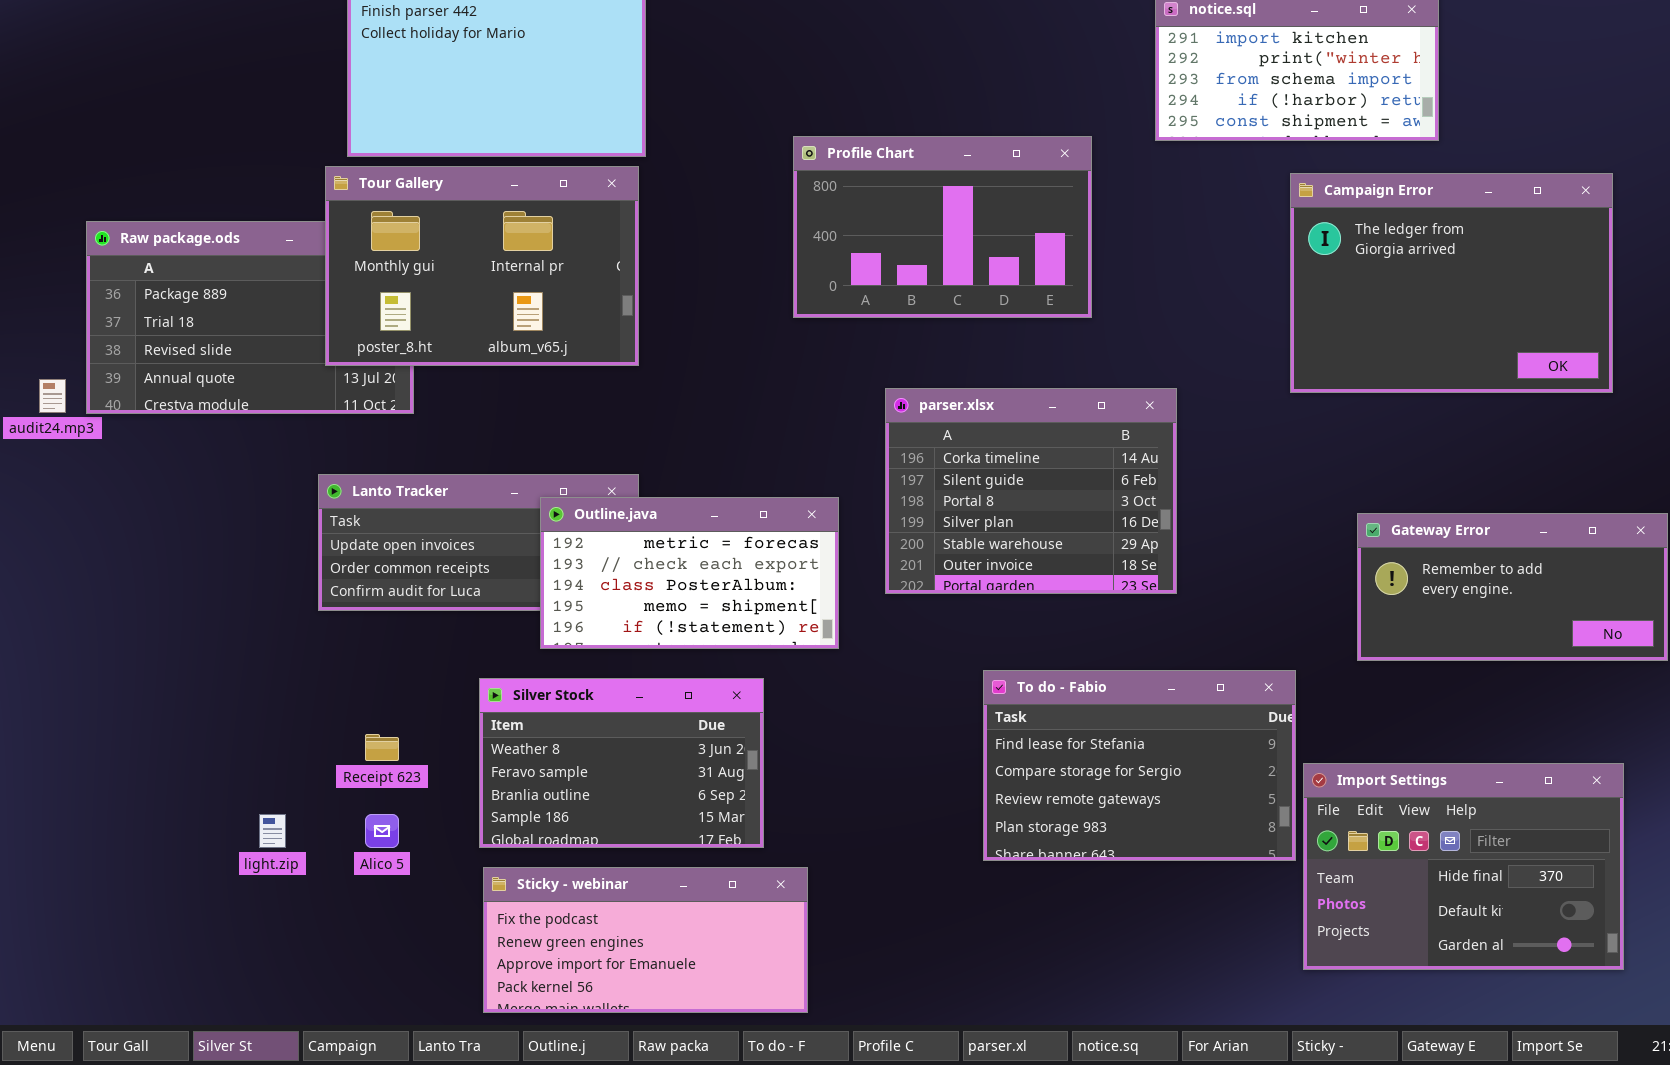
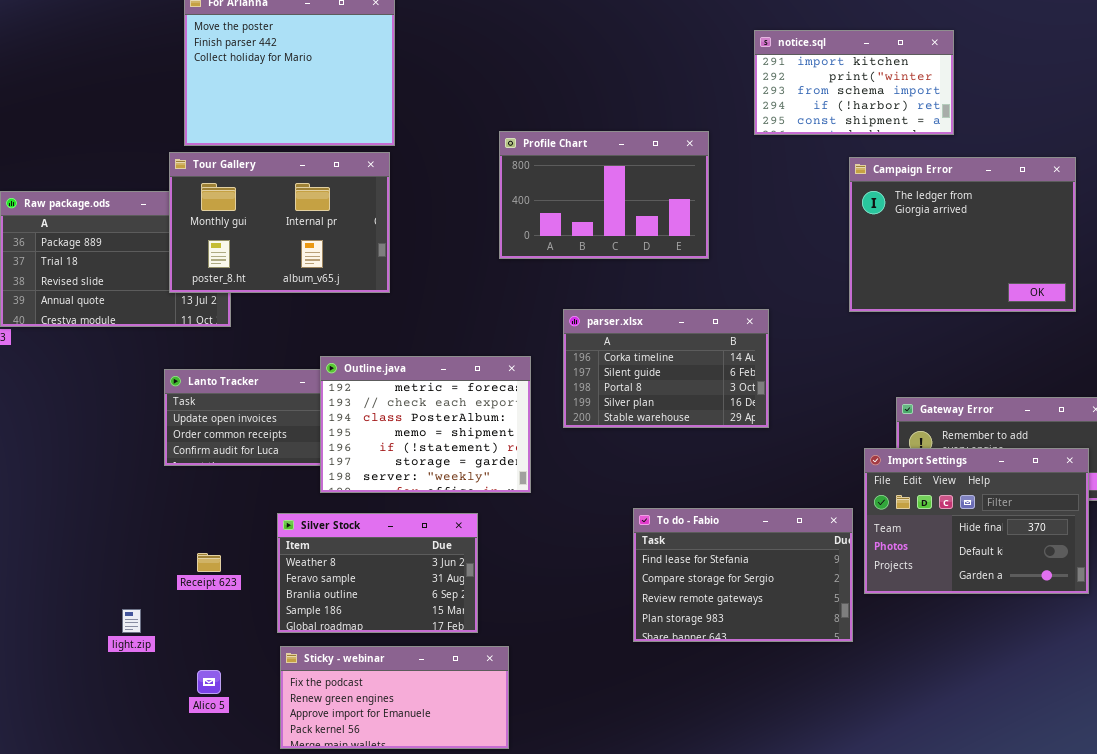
parser.xlsx: [885,388,1177,594] -> [563,309,769,428], resized
Outline.java: [540,497,839,649] -> [320,356,531,493], resized
Import Settings: [1303,763,1624,970] -> [864,448,1089,594], moved
Alico 5: [365,814,399,848] -> [197,670,221,694], moved

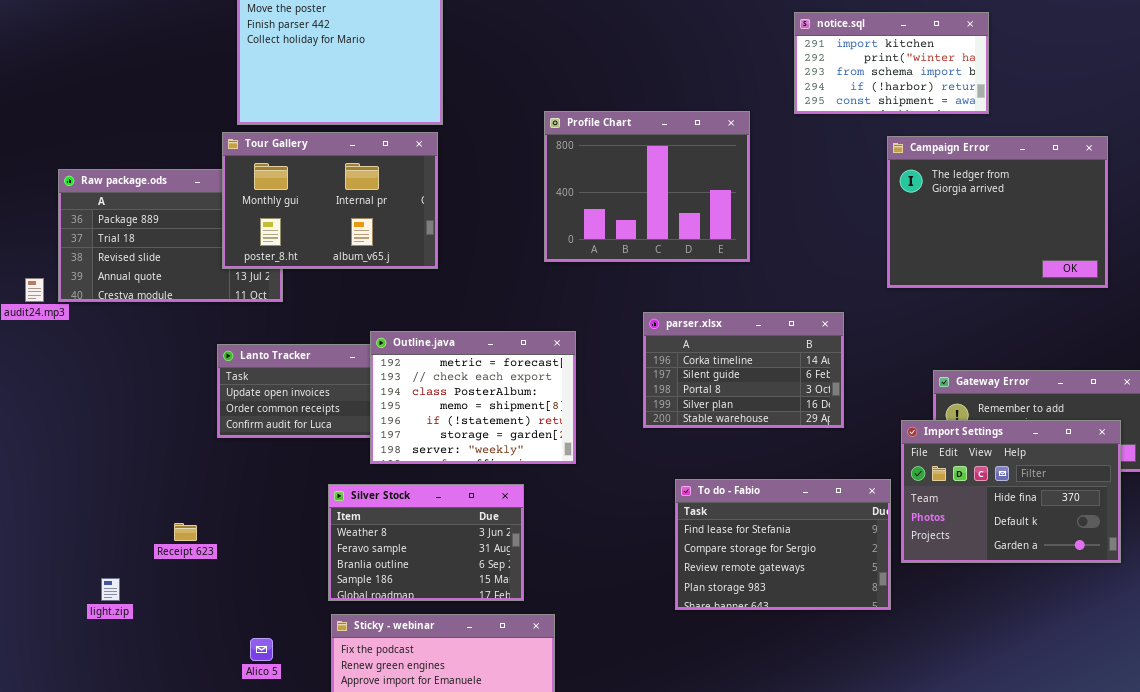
Profile Chart: [499,131,709,259] -> [544,111,750,262], resized
parser.xlsx: [563,309,769,428] -> [643,312,844,428], moved
Receipt 623: [197,553,221,572] -> [174,523,197,541], moved
light.zip: [122,609,141,633] -> [101,578,120,601], moved

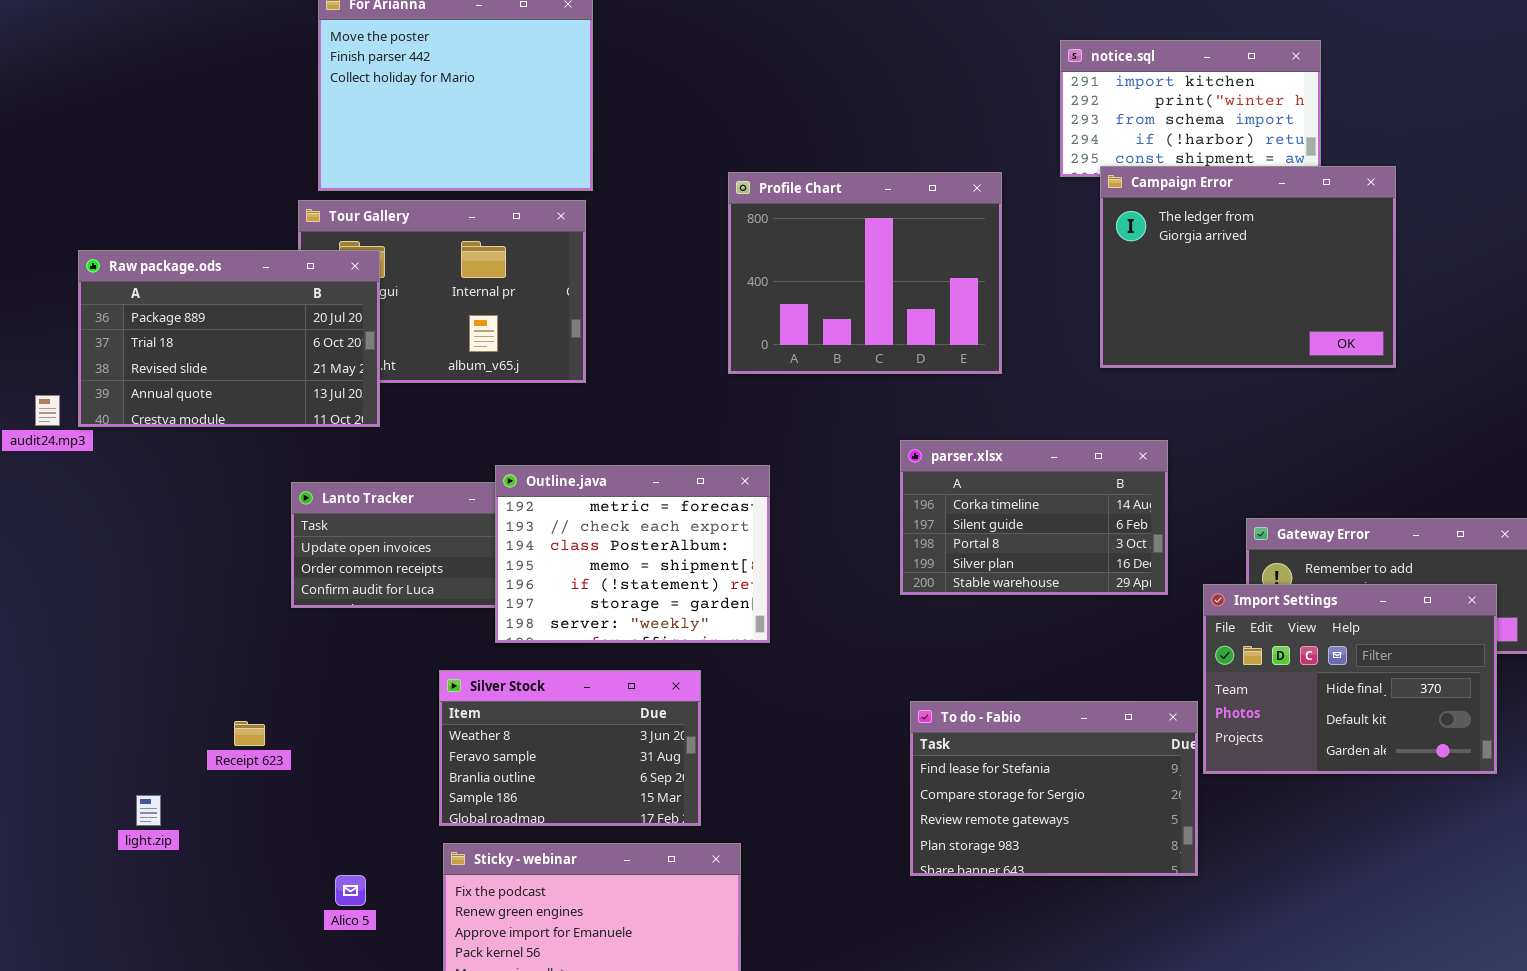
Campaign Error: [887,136,1108,288] -> [1100,166,1396,368], moved
Raw package.ods: [58,169,283,302] -> [78,250,380,427], raised
parser.xlsx: [643,312,844,428] -> [900,440,1168,595], moved
To do - Fabio: [675,479,891,610] -> [910,701,1198,876], moved

